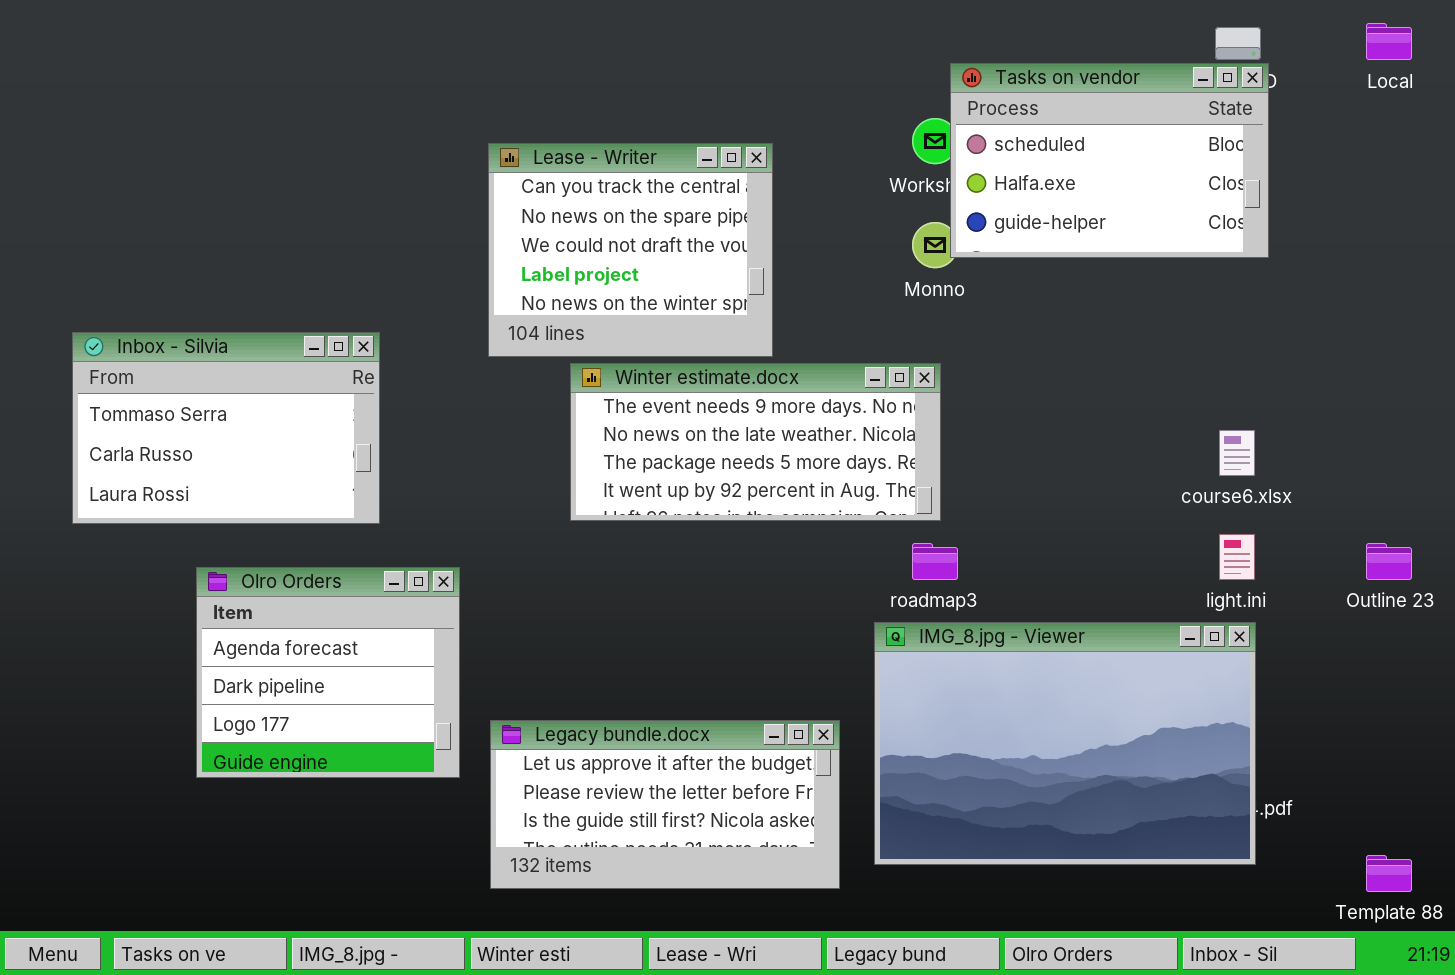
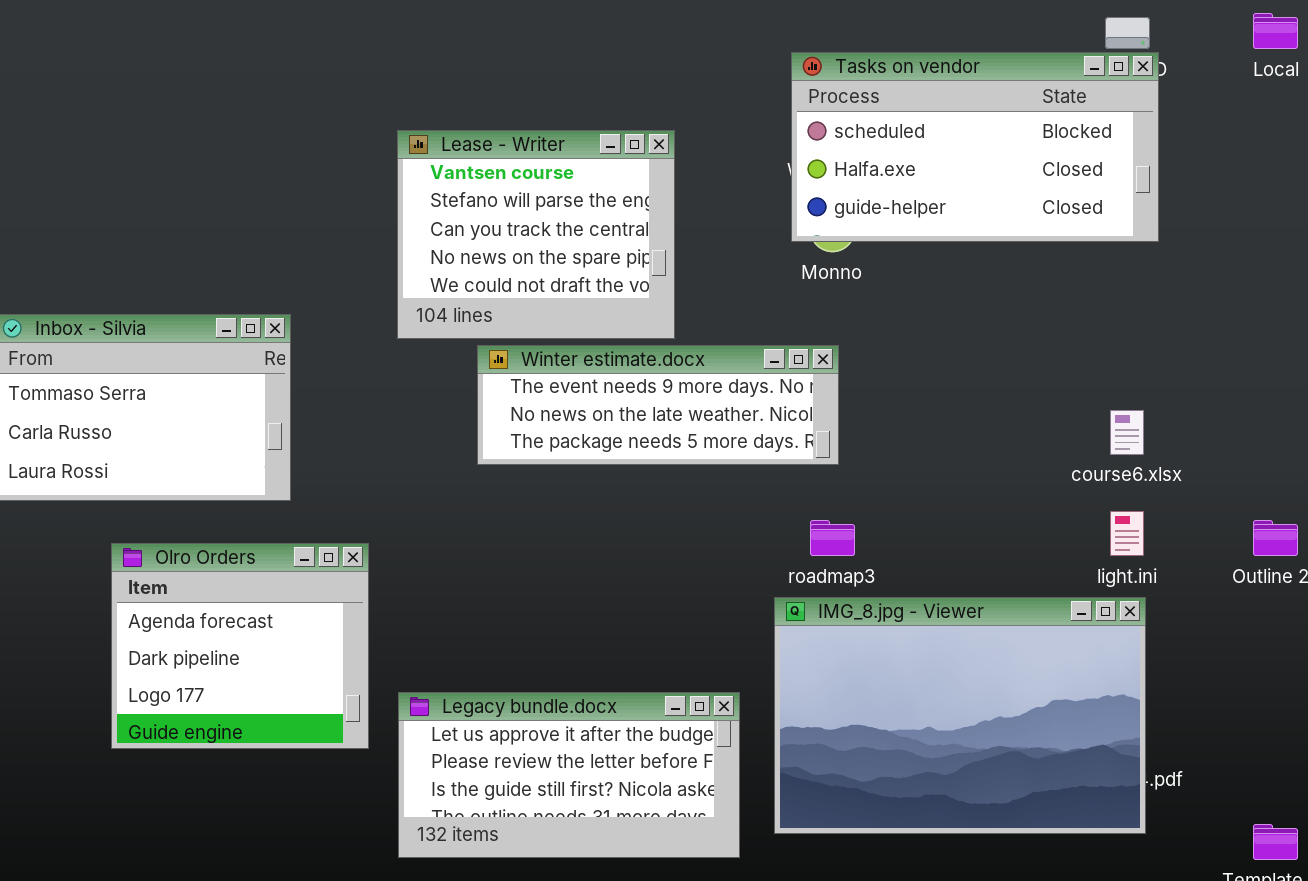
Tasks on vendor: [950,63,1269,258] -> [791,52,1159,242], resized
Lease - Writer: [488,143,773,357] -> [397,130,675,339], scrolled up 2 rows
Winter estimate.docx: [570,363,941,521] -> [477,345,839,465], resized

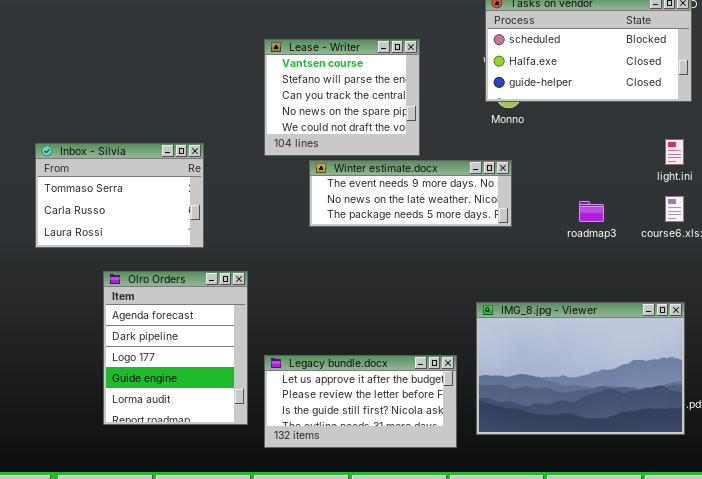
light.ini: [1110,511,1144,556] -> [665,139,684,165], moved
roadmap3: [810,520,855,556] -> [579,201,604,222], moved
Olro Orders: [111,543,369,749] -> [103,271,248,425], resized

